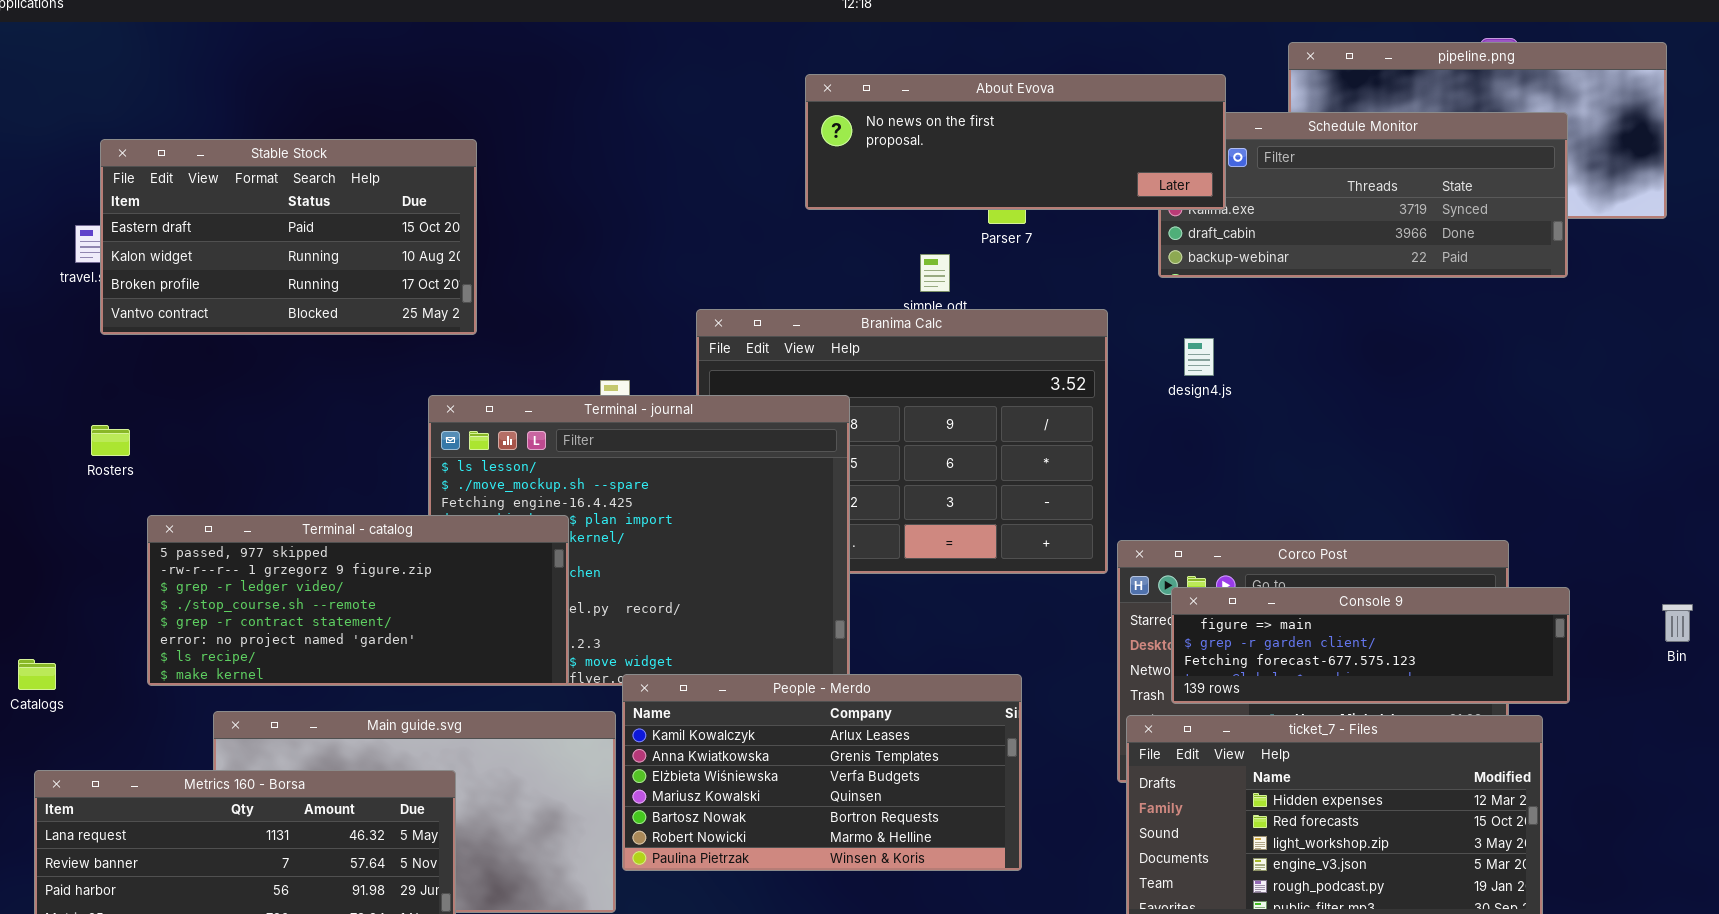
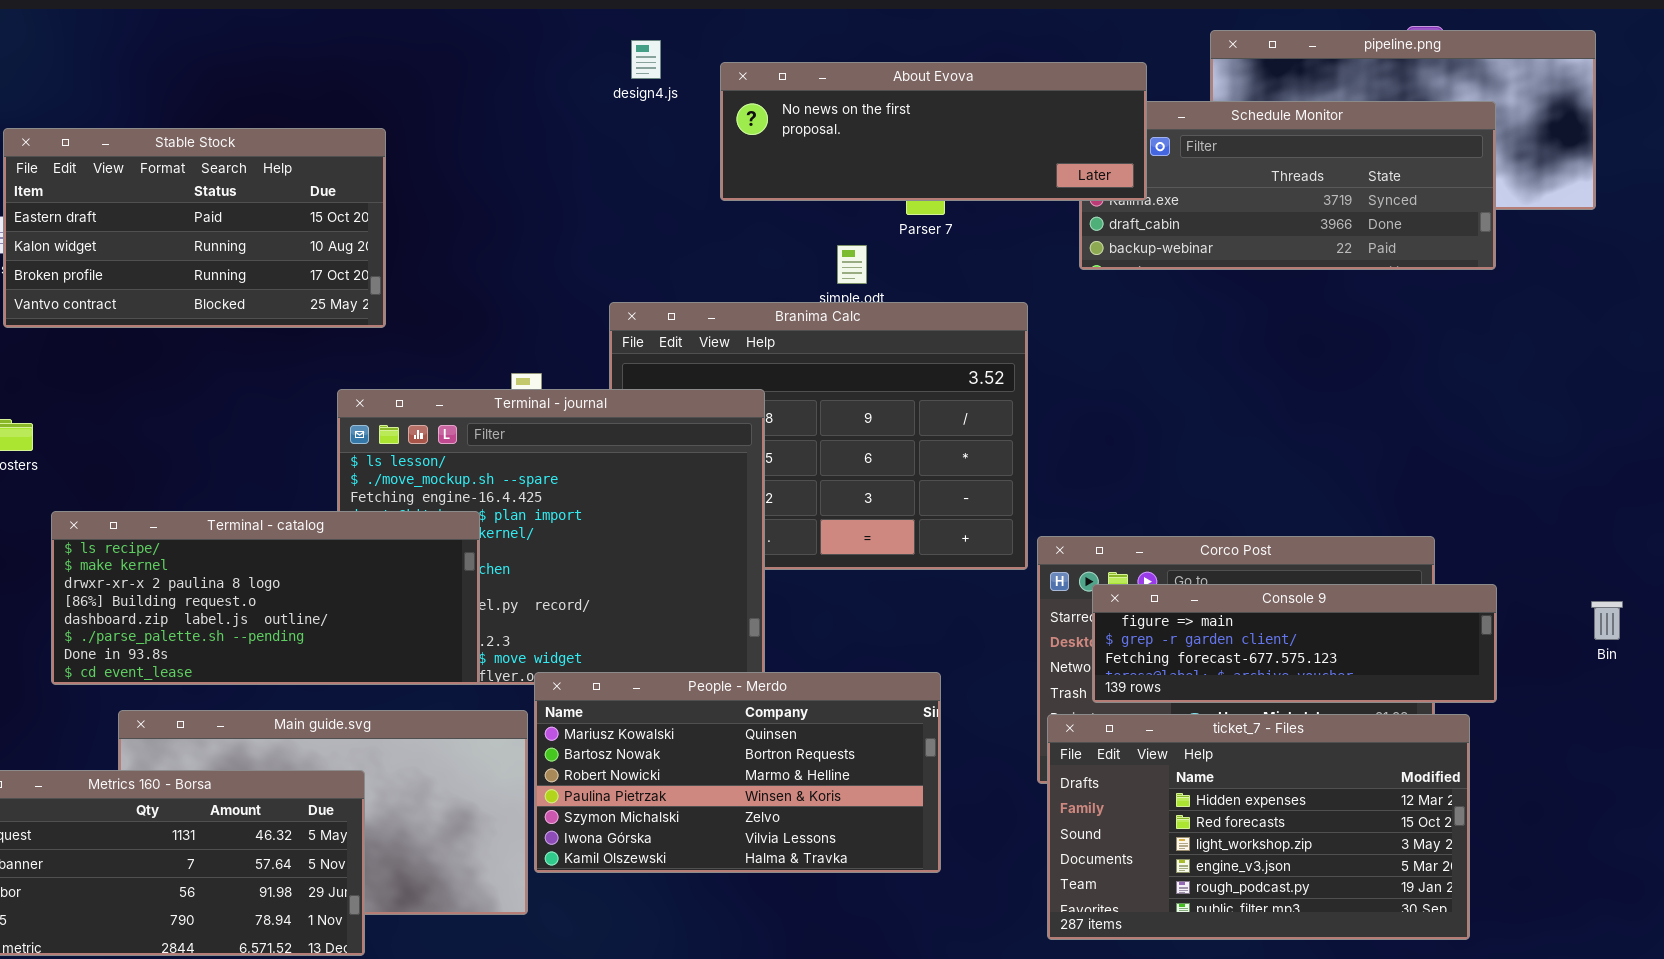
design4.js: [1184,338,1214,376] -> [631,40,661,79], moved
Terminal - catalog: [147,515,569,686] -> [51,511,480,685], scrolled down 6 rows
People - Merdo: [622,674,1022,871] -> [534,672,941,873], scrolled down 3 rows

